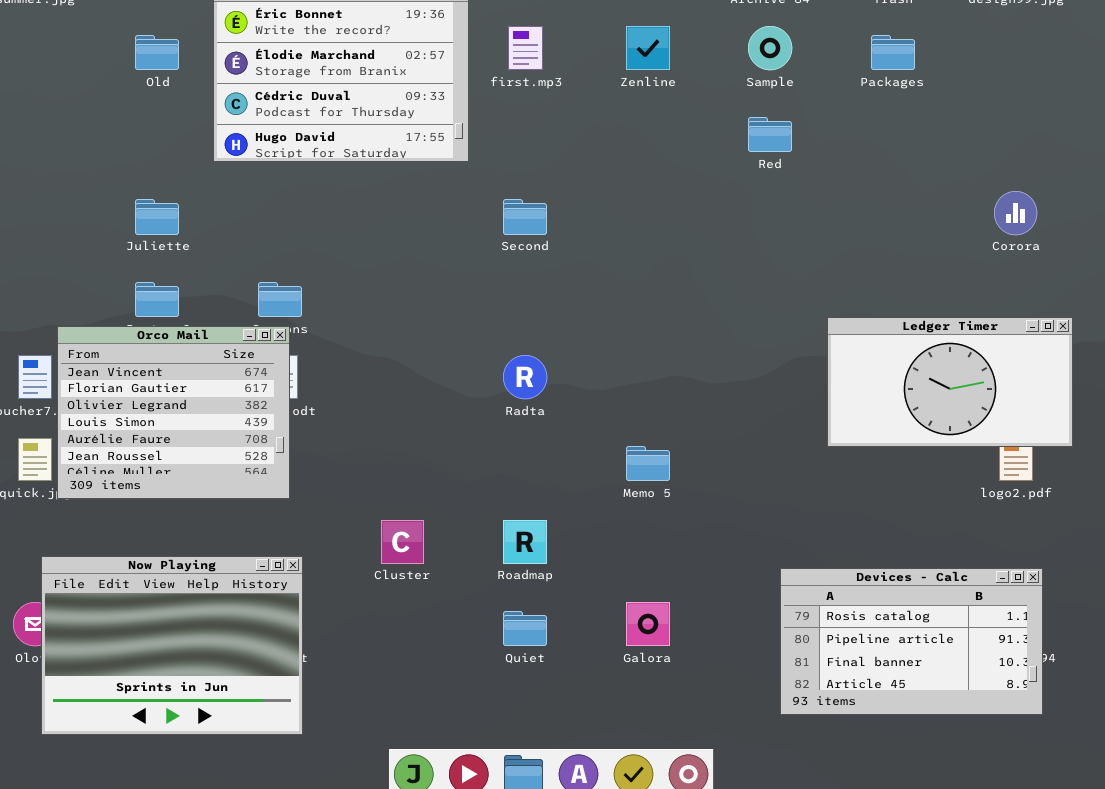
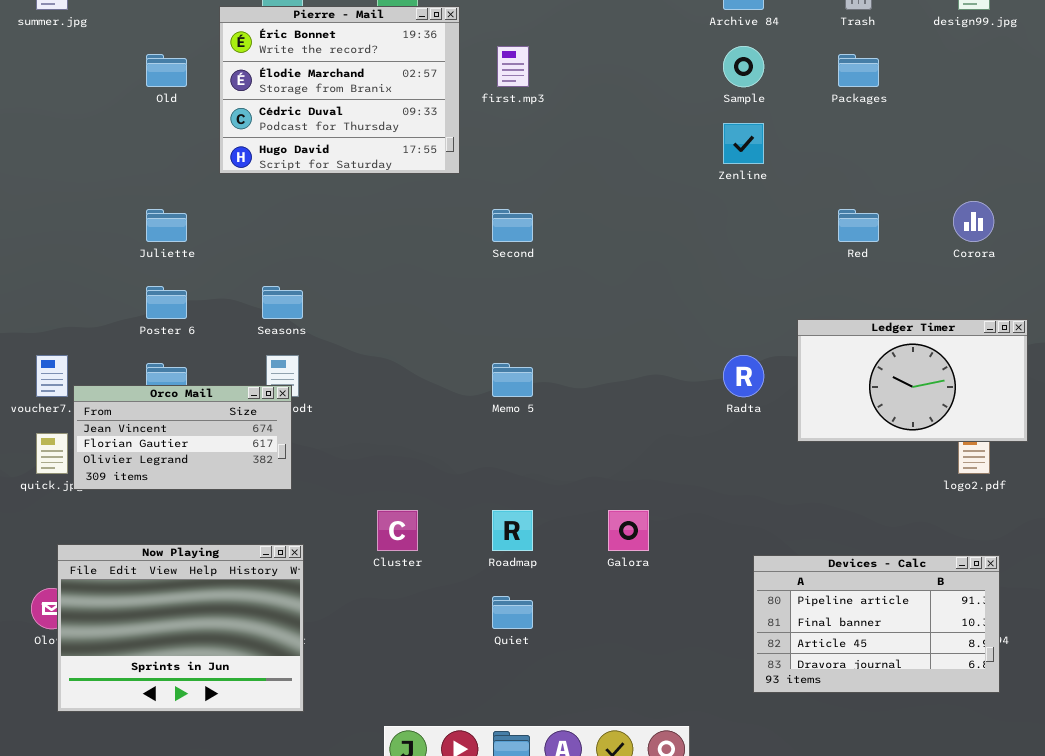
Zenline: [626,26,670,70] -> [723,123,764,164], moved
Red: [748,117,792,152] -> [838,209,879,242], moved
Orco Mail: [57,326,290,499] -> [73,385,292,490], resized
Radta: [503,355,547,399] -> [723,355,764,397], moved
Memo 5: [626,446,670,481] -> [492,363,533,397], moved
Devices - Calc: [780,568,1043,715] -> [753,555,1000,693], scrolled down 1 row
Galora: [626,602,670,646] -> [608,510,649,551], moved

